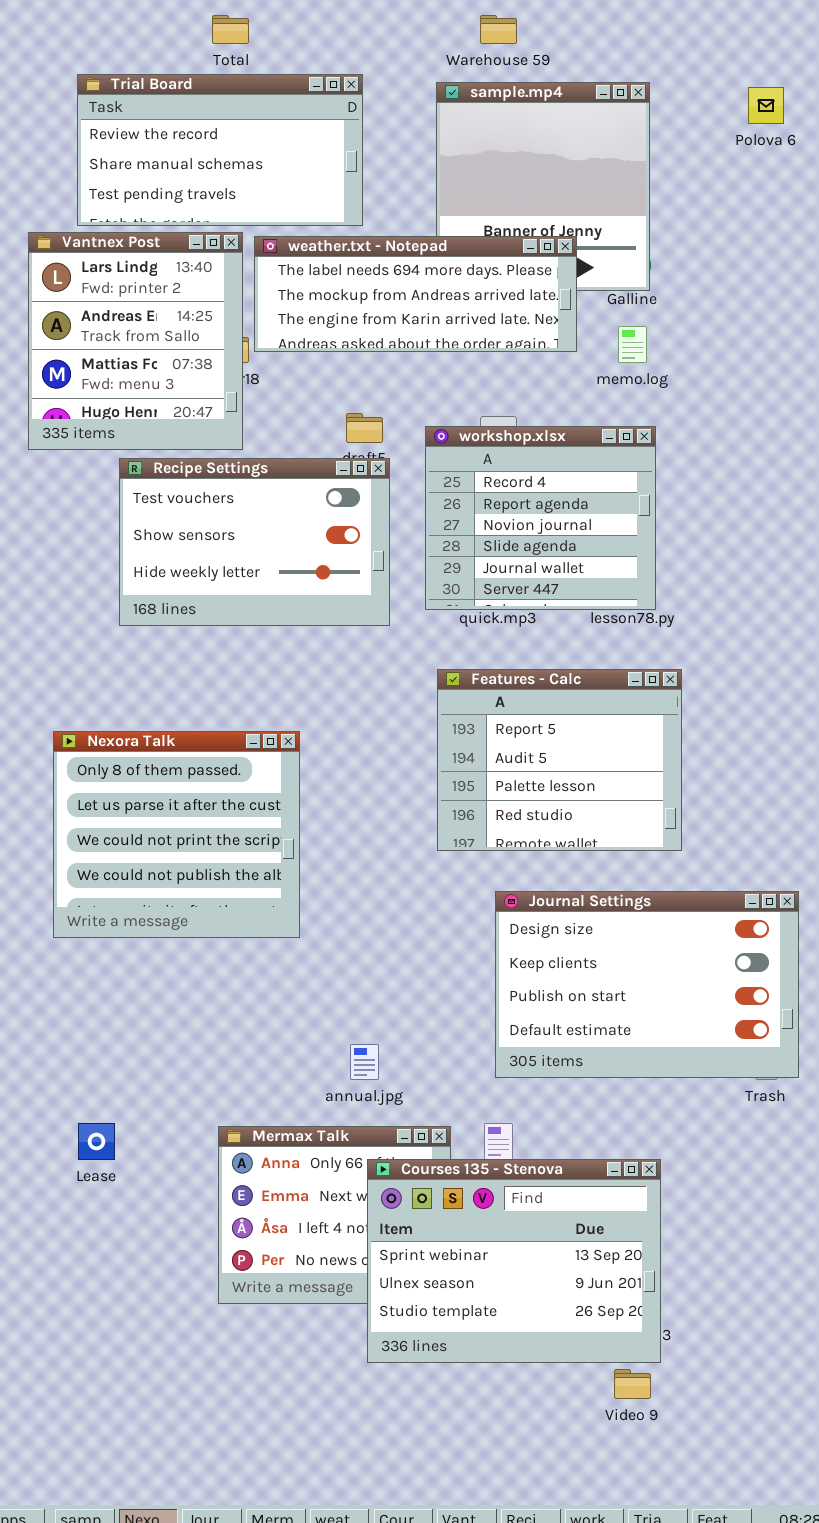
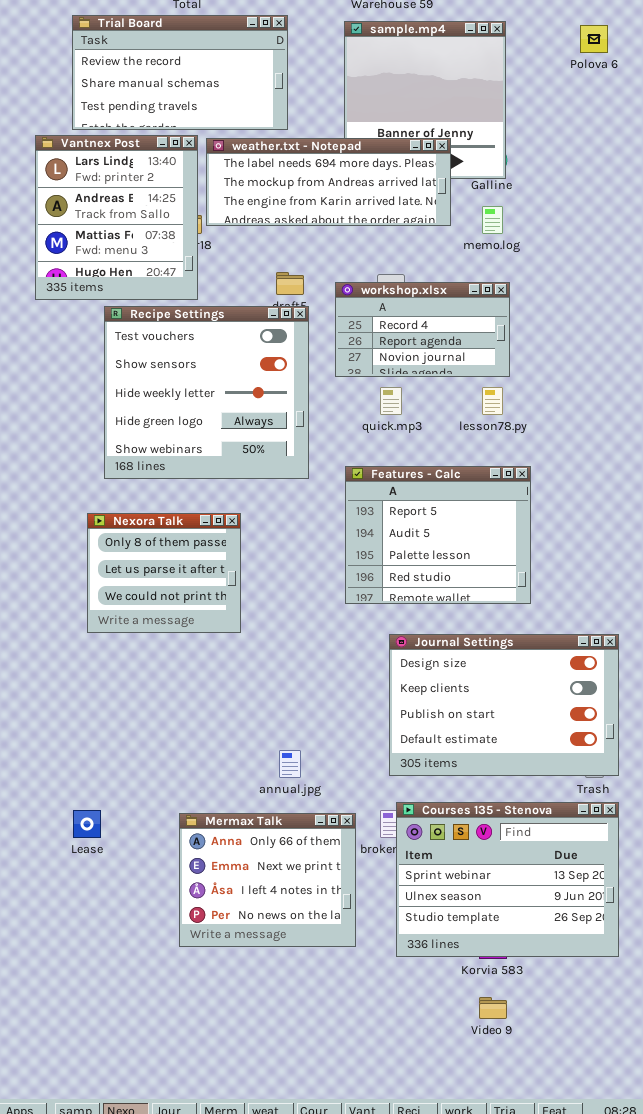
workshop.xlsx: [425,426,656,610] -> [335,282,510,377], resized
Recipe Settings: [119,458,390,626] -> [104,306,309,479], resized
Nexora Talk: [53,731,300,938] -> [87,513,241,633], resized
Courses 135 - Stenova: [367,1159,661,1363] -> [396,802,619,957], moved

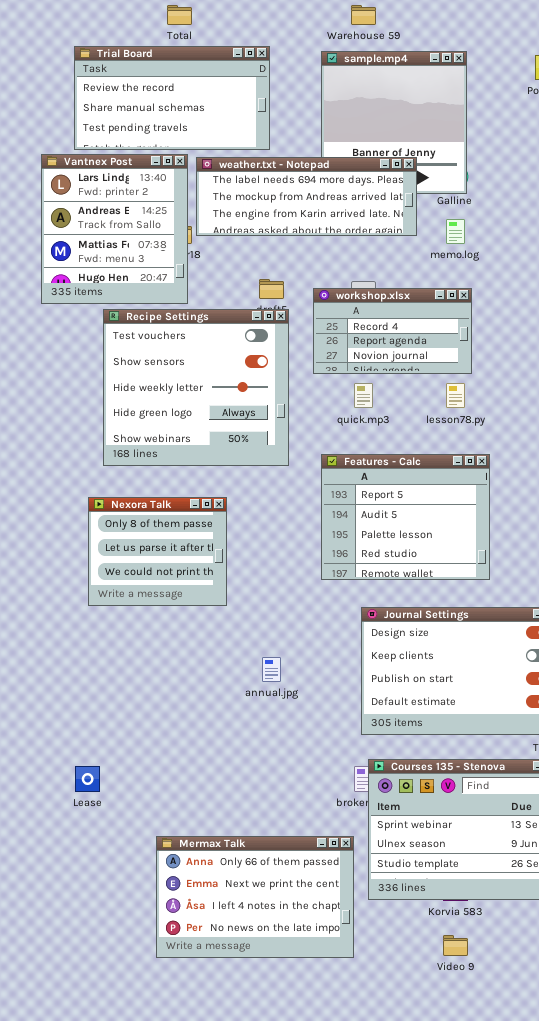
annual.jpg: [279,750,301,778] -> [262,657,281,682], moved
Mermax Talk: [179,813,356,947] -> [156,836,354,958], moved, resized

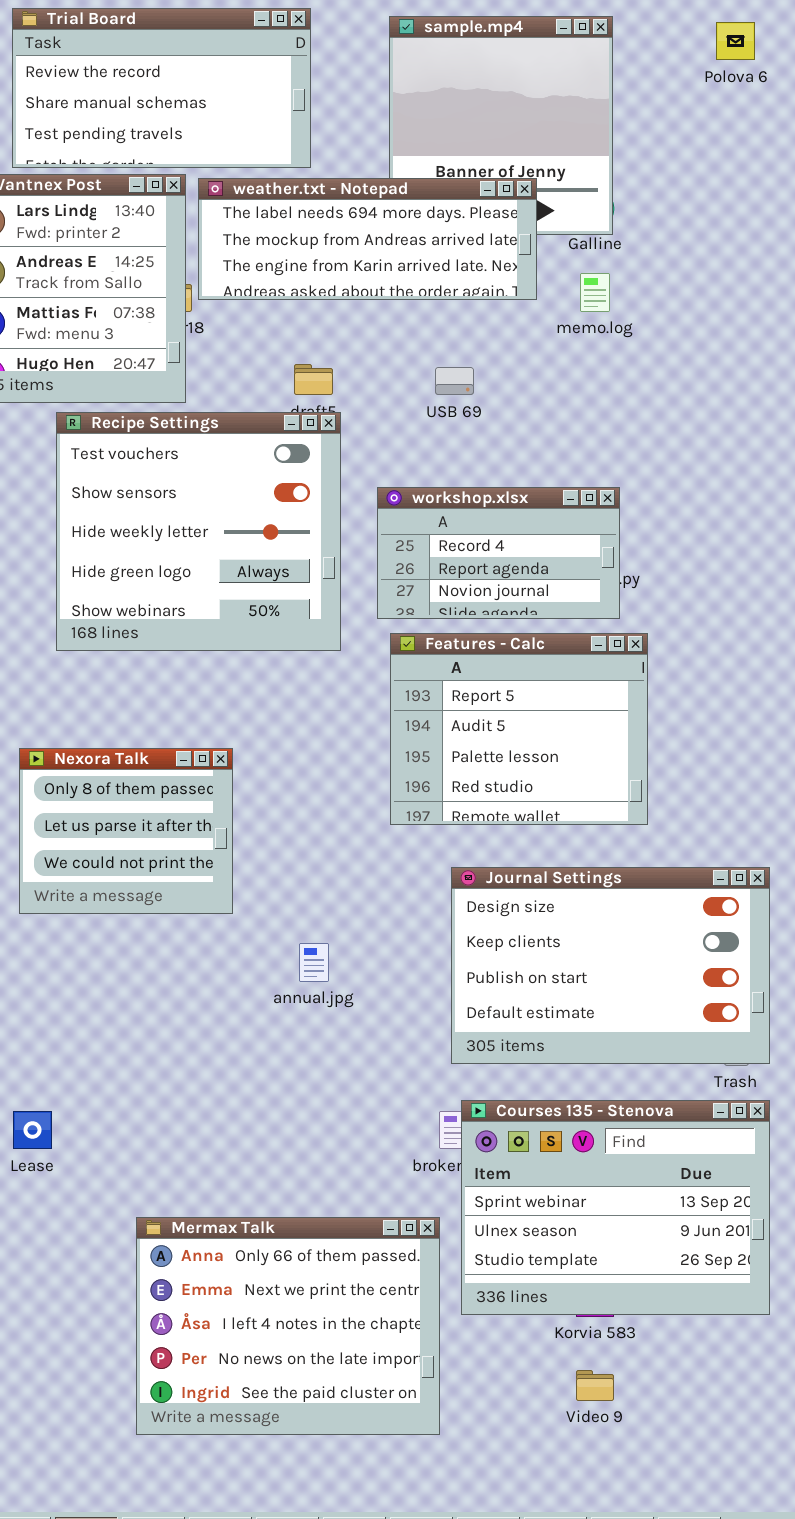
workshop.xlsx: [313,288,472,374] -> [377,487,620,619], moved
Nexora Talk: [88,497,227,606] -> [19,748,233,914], moved
Mermax Talk: [156,836,354,958] -> [136,1217,440,1435], resized

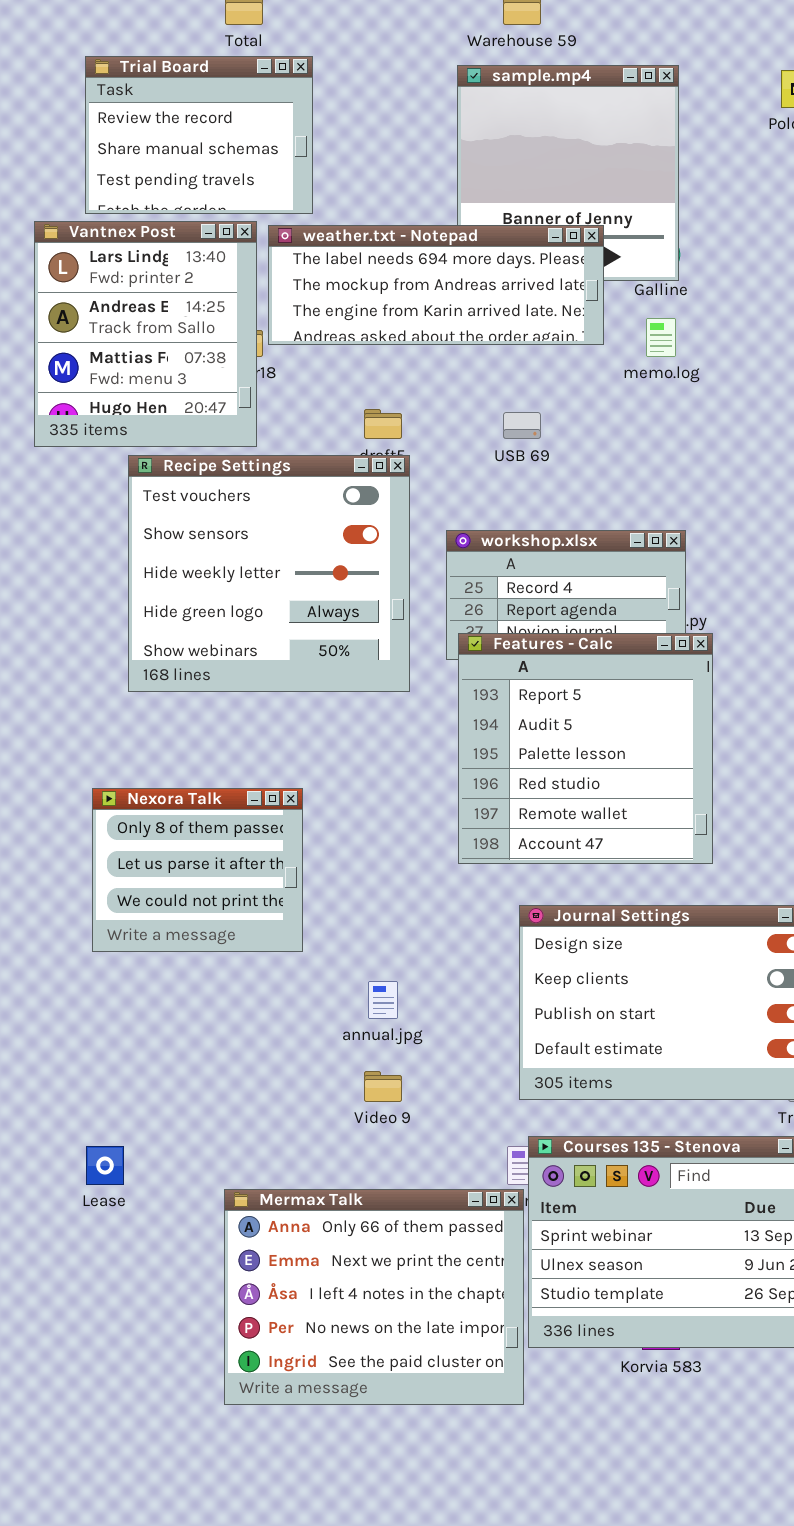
Trial Board: [12,8,311,168] -> [85,56,313,214], resized
Features - Calc: [390,633,648,825] -> [458,633,713,864], resized
Mermax Talk: [136,1217,440,1435] -> [224,1189,524,1405], moved
Video 9: [576,1370,614,1401] -> [364,1071,402,1102], moved

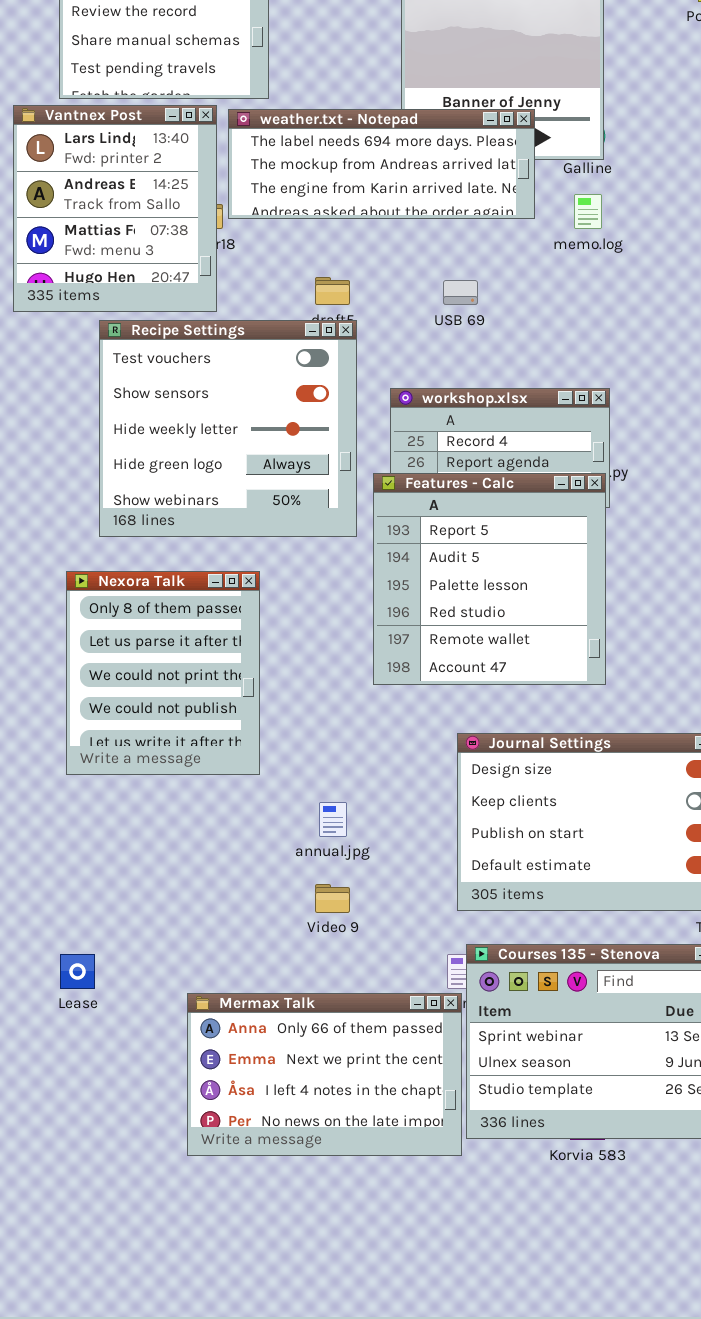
Features - Calc: [458,633,713,864] -> [373,473,606,685], moved
Nexora Talk: [92,788,303,952] -> [66,571,260,775], resized
Mermax Talk: [224,1189,524,1405] -> [187,993,462,1156], resized

